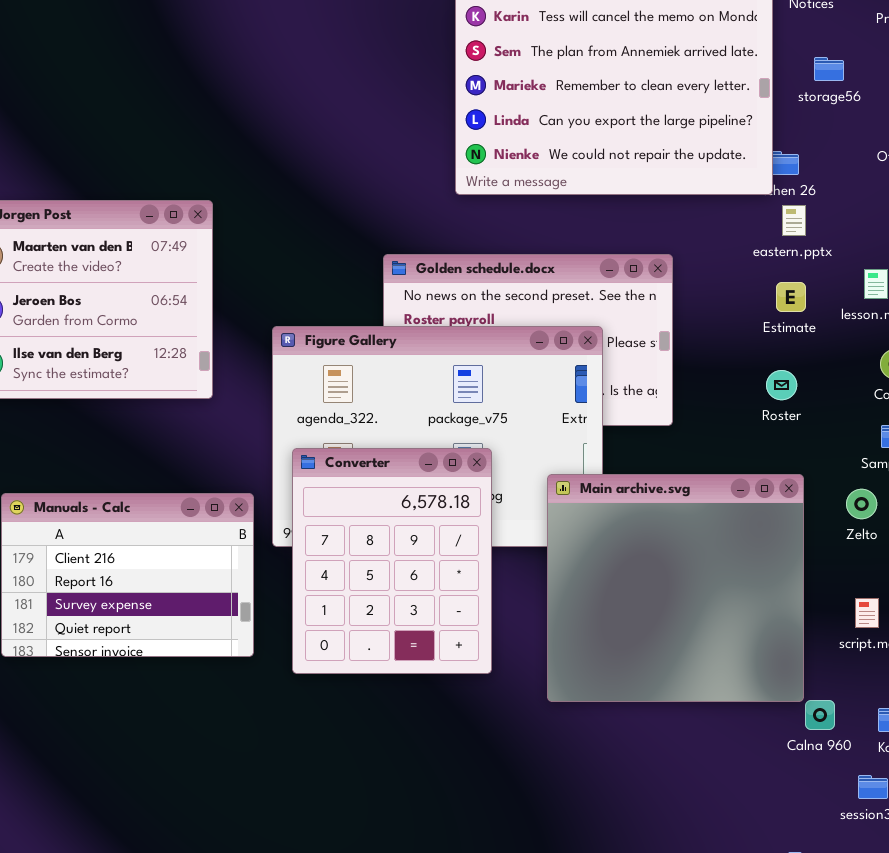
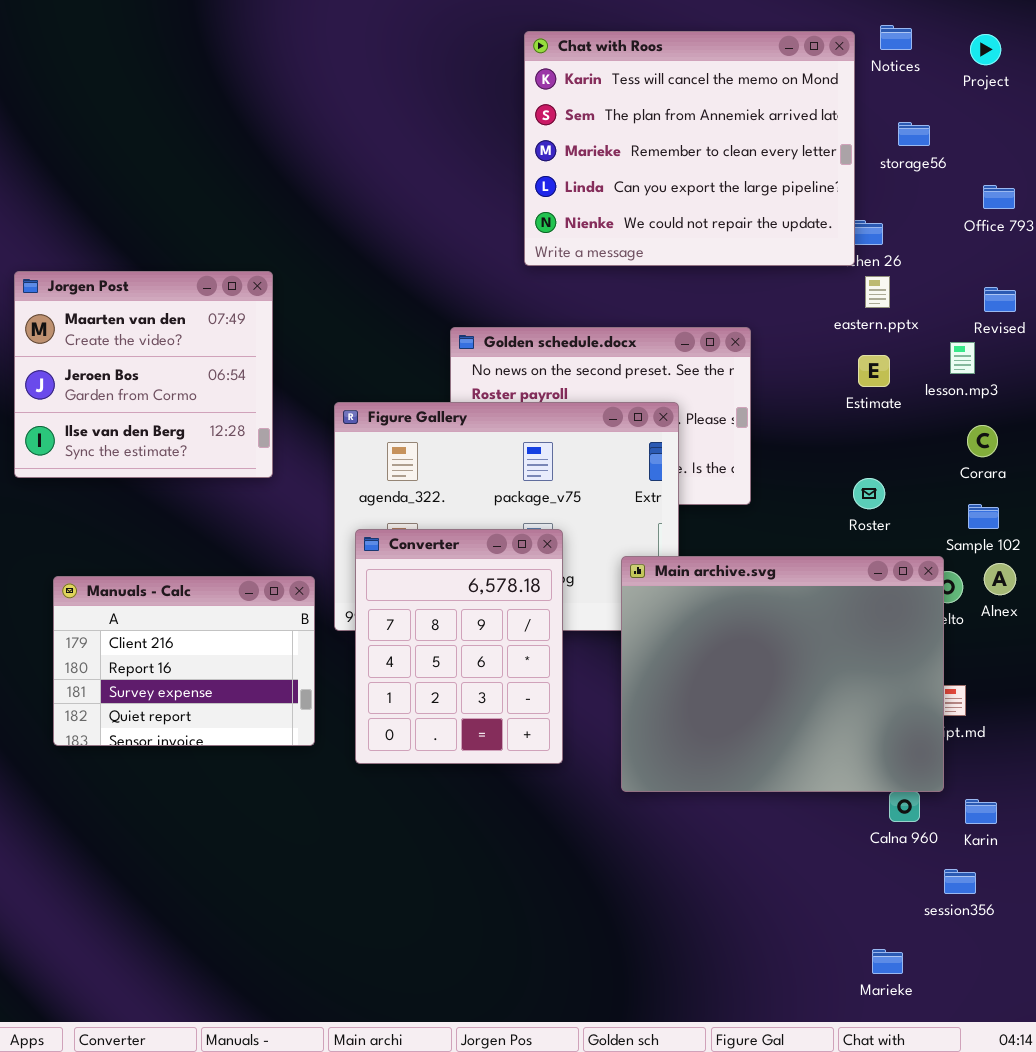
Roster: [766,370,797,400] -> [853,478,885,509], moved
Main archive.svg: [547,474,804,702] -> [621,556,944,792], resized

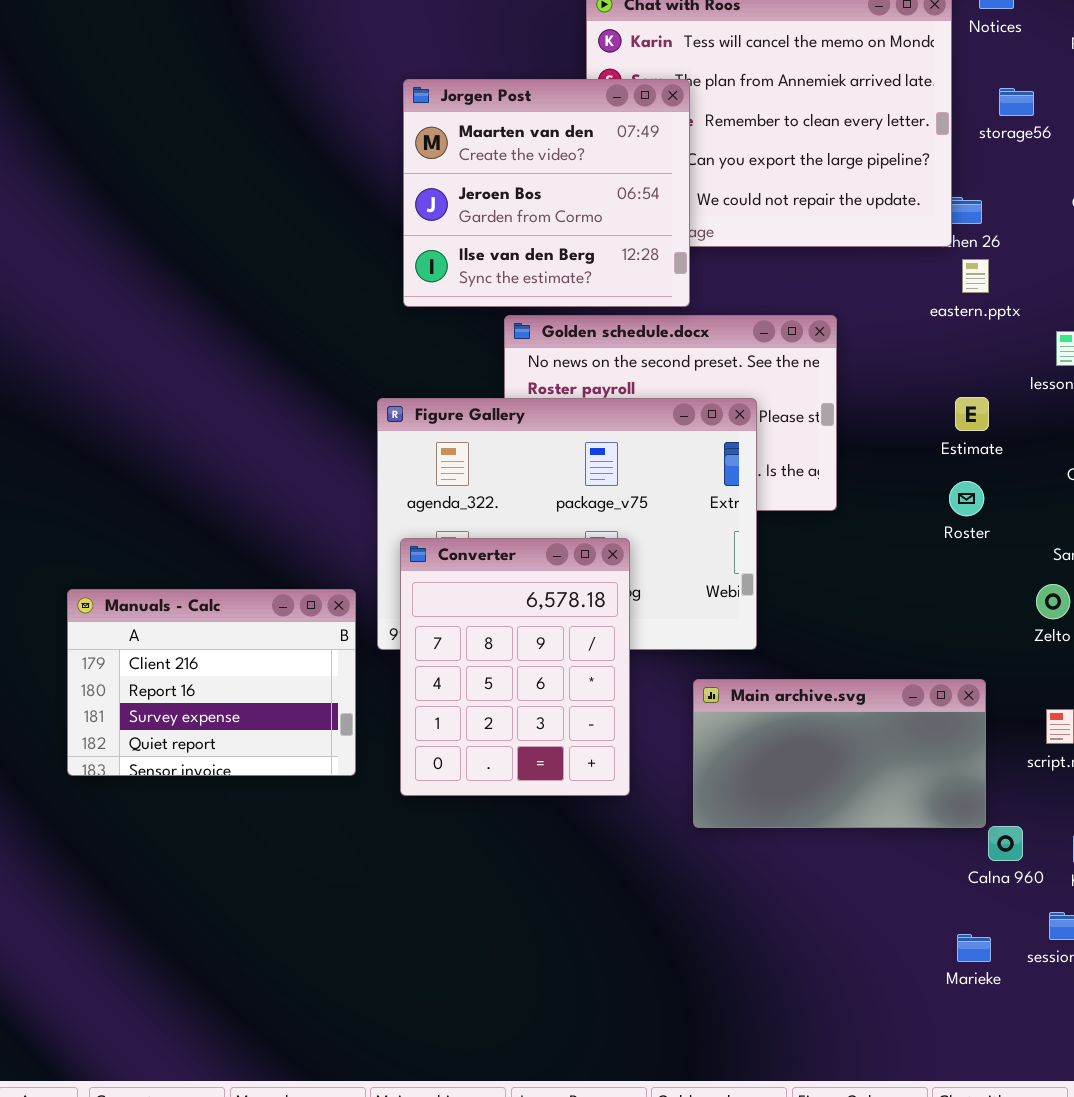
Jorgen Post: [14,271,273,478] -> [403,79,690,307], moved
Estimate: [858,355,890,387] -> [955,397,989,431], moved
Main archive.svg: [621,556,944,792] -> [693,679,986,828], resized
Marieke: [872,949,903,974] -> [957,934,991,962], moved

